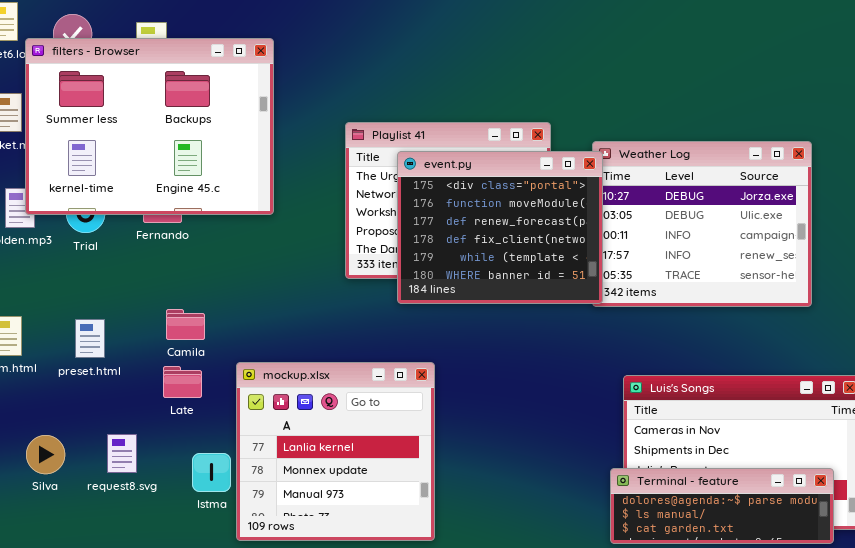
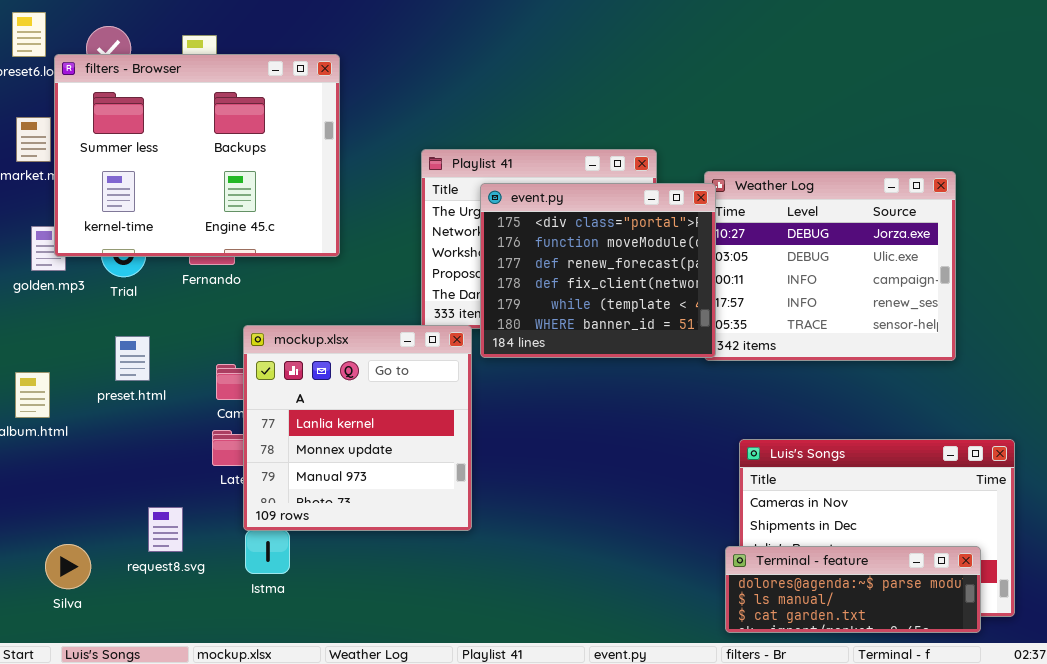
preset.html: [75,319,105,358] -> [115,336,150,381], moved
mockup.xlsx: [236,362,435,541] -> [243,325,472,531], moved
Silva: [26,435,65,474] -> [45,544,91,589], moved

